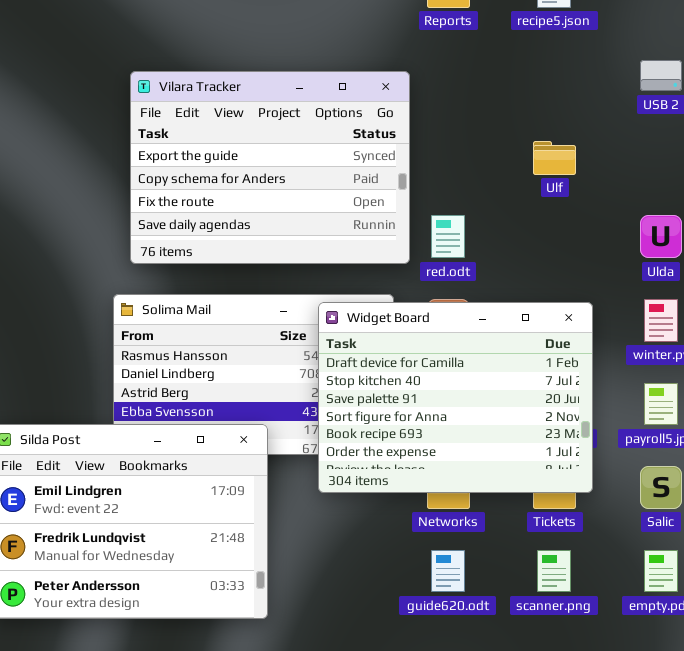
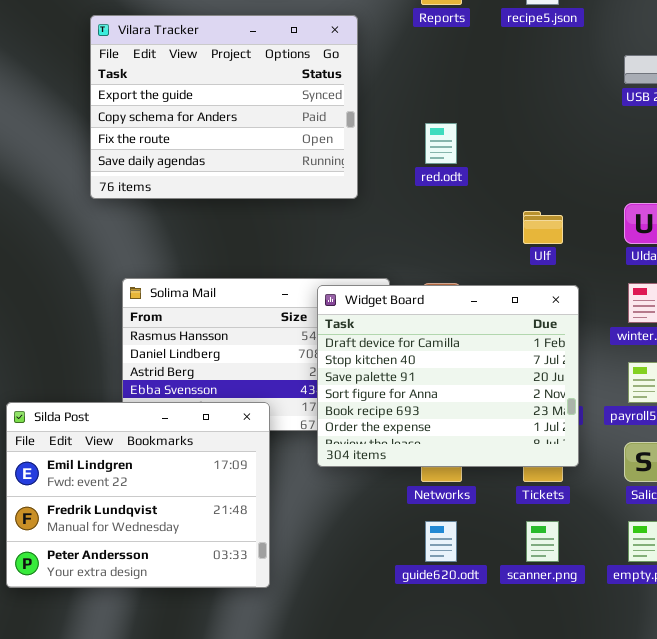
Vilara Tracker: [130,71,410,264] -> [90,15,358,199], moved
Ulf: [533,141,576,175] -> [523,211,563,244], moved
red.odt: [431,215,465,258] -> [425,123,457,164], moved

